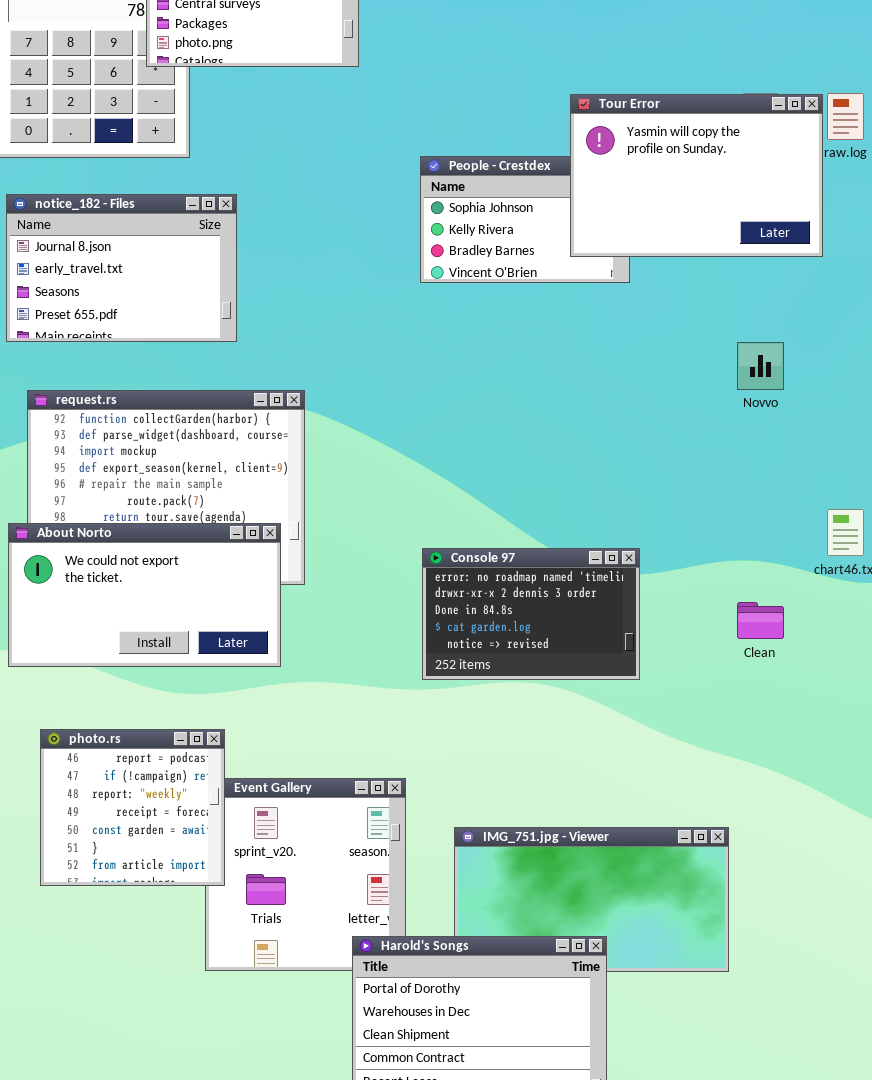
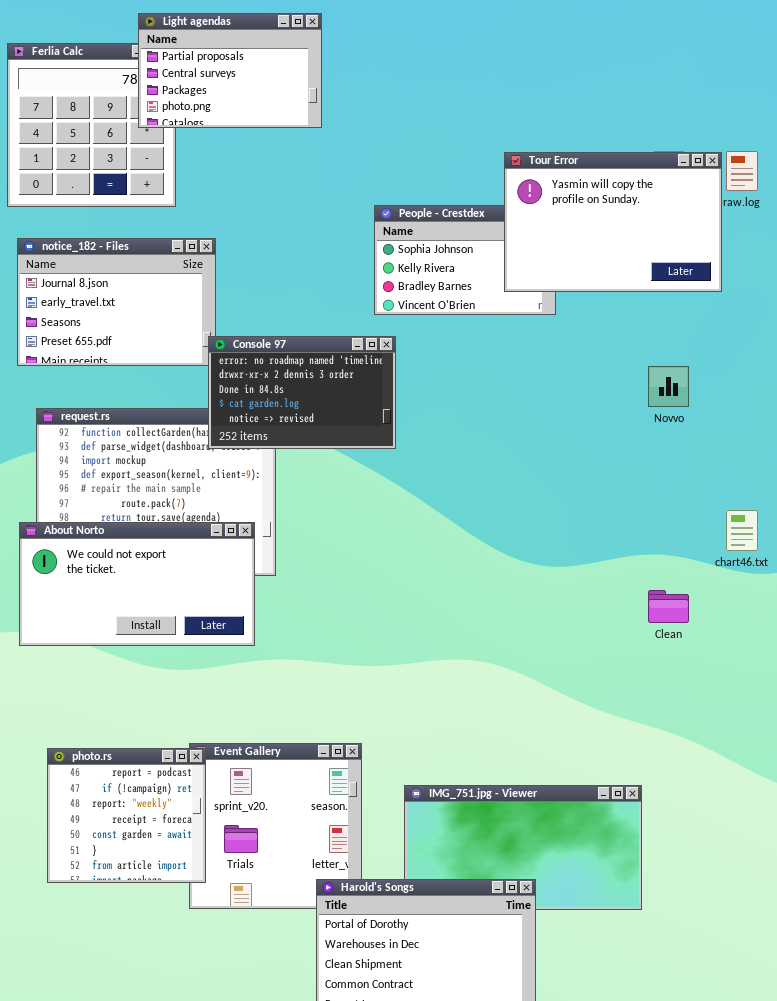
Console 97: [422,548,640,680] -> [208,336,396,449], moved
photo.rs: [40,729,225,886] -> [47,748,206,883], moved

